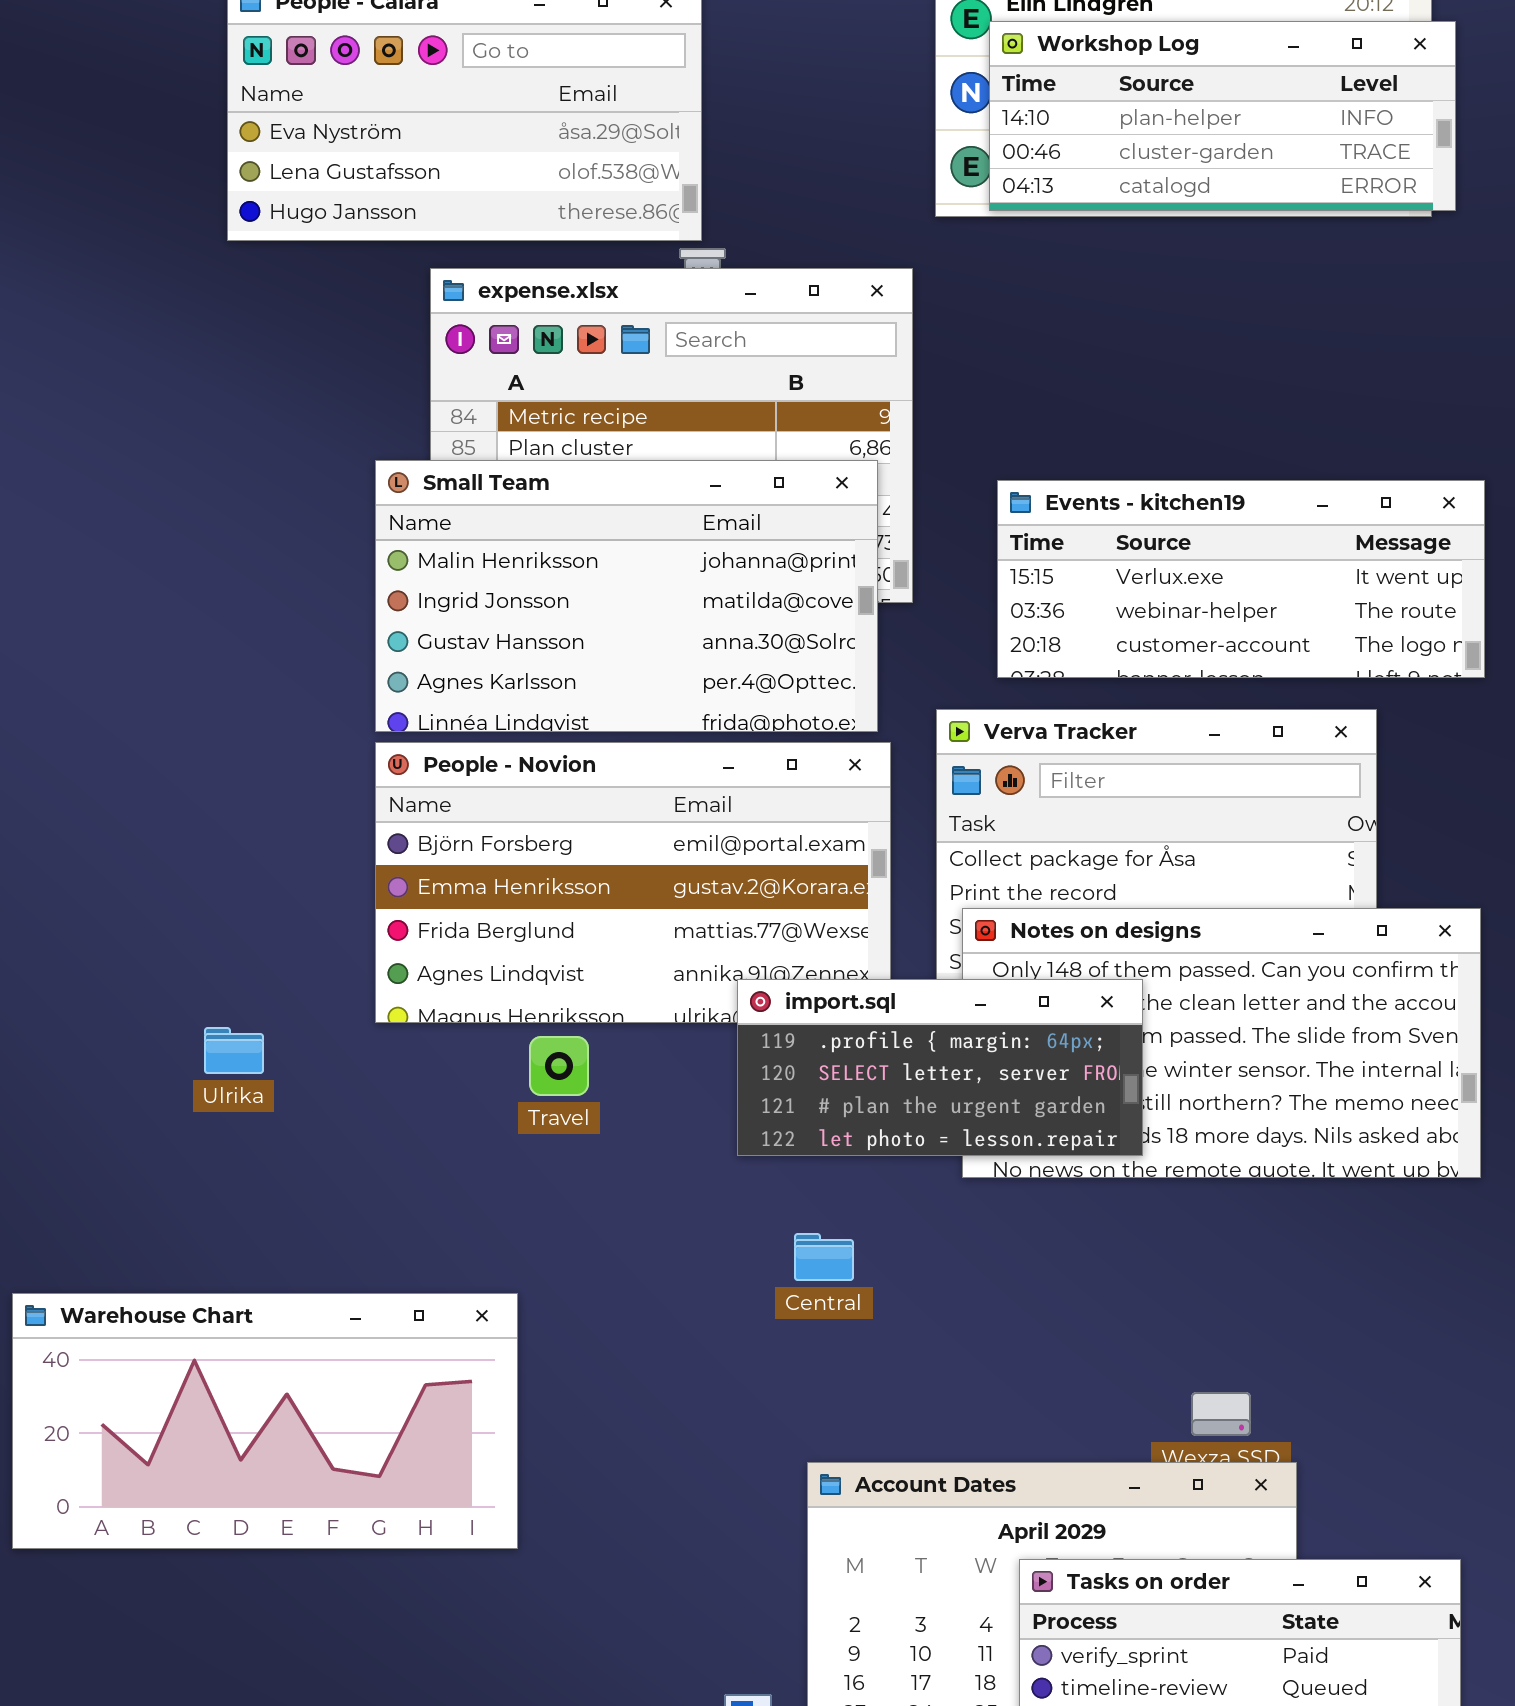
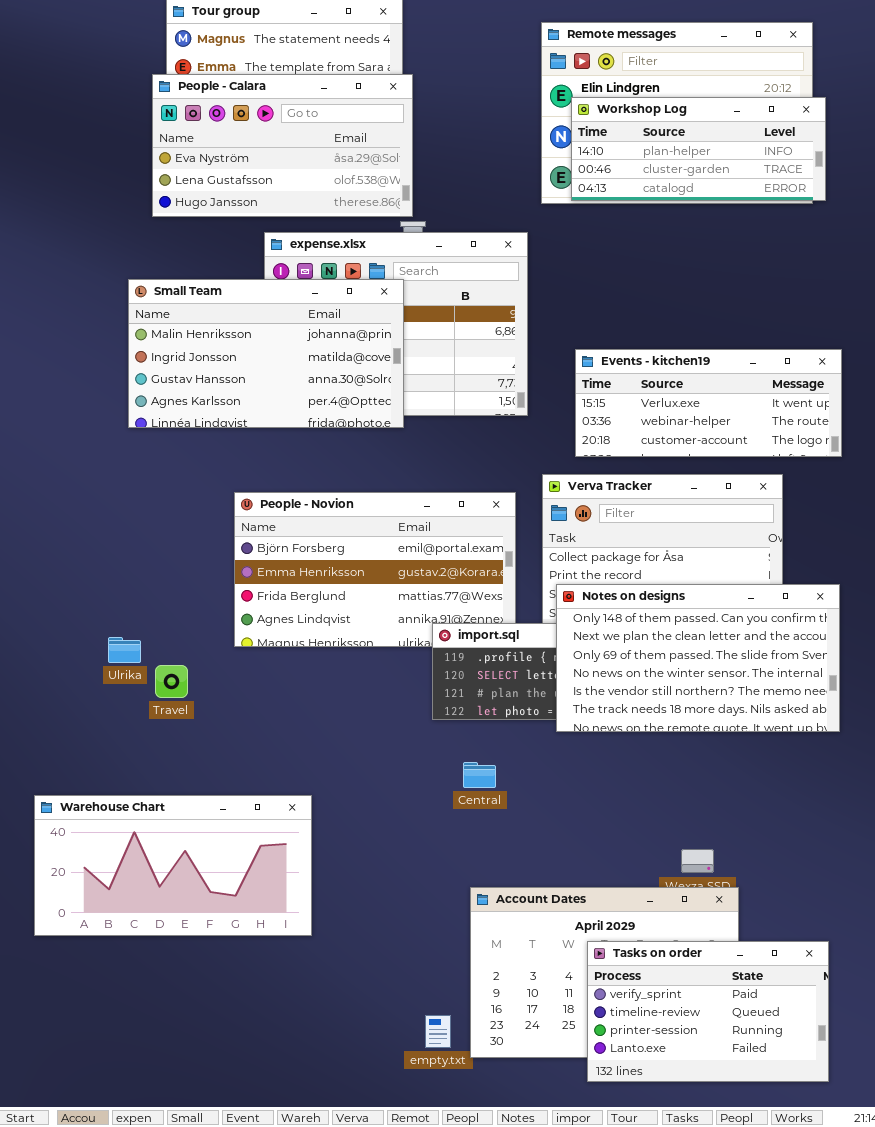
Small Team: [375,460,878,732] -> [128,279,404,428], moved
Notes on designs: [962,908,1481,1178] -> [556,584,840,732], raised
Ulrika: [204,1027,264,1074] -> [108,637,141,663], moved
Travel: [529,1036,589,1096] -> [155,665,188,698], moved

